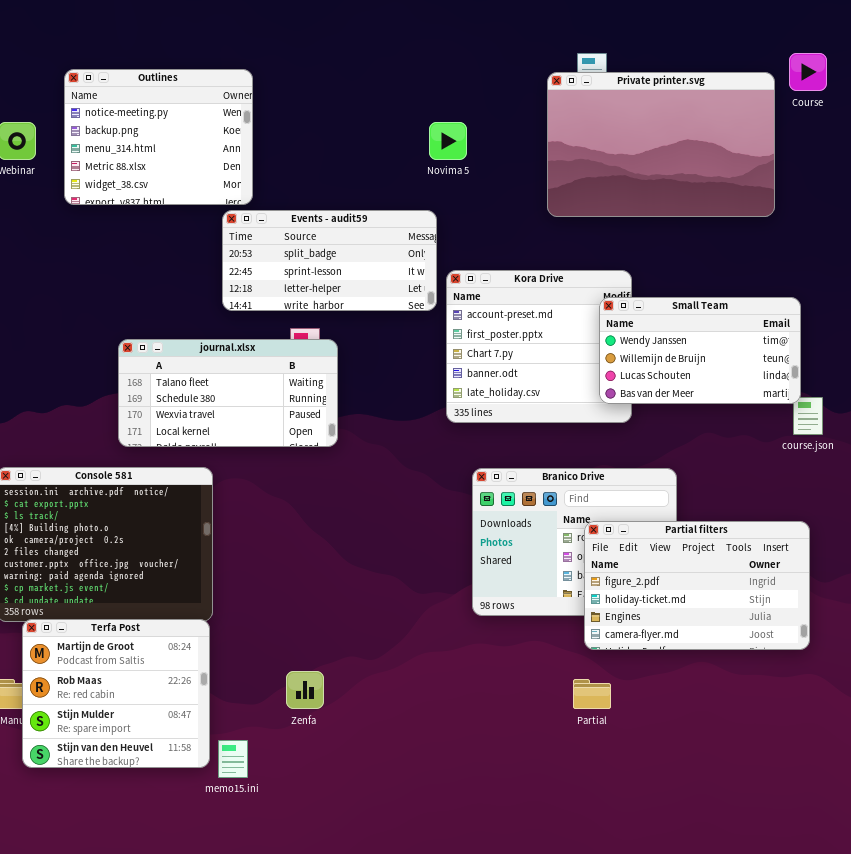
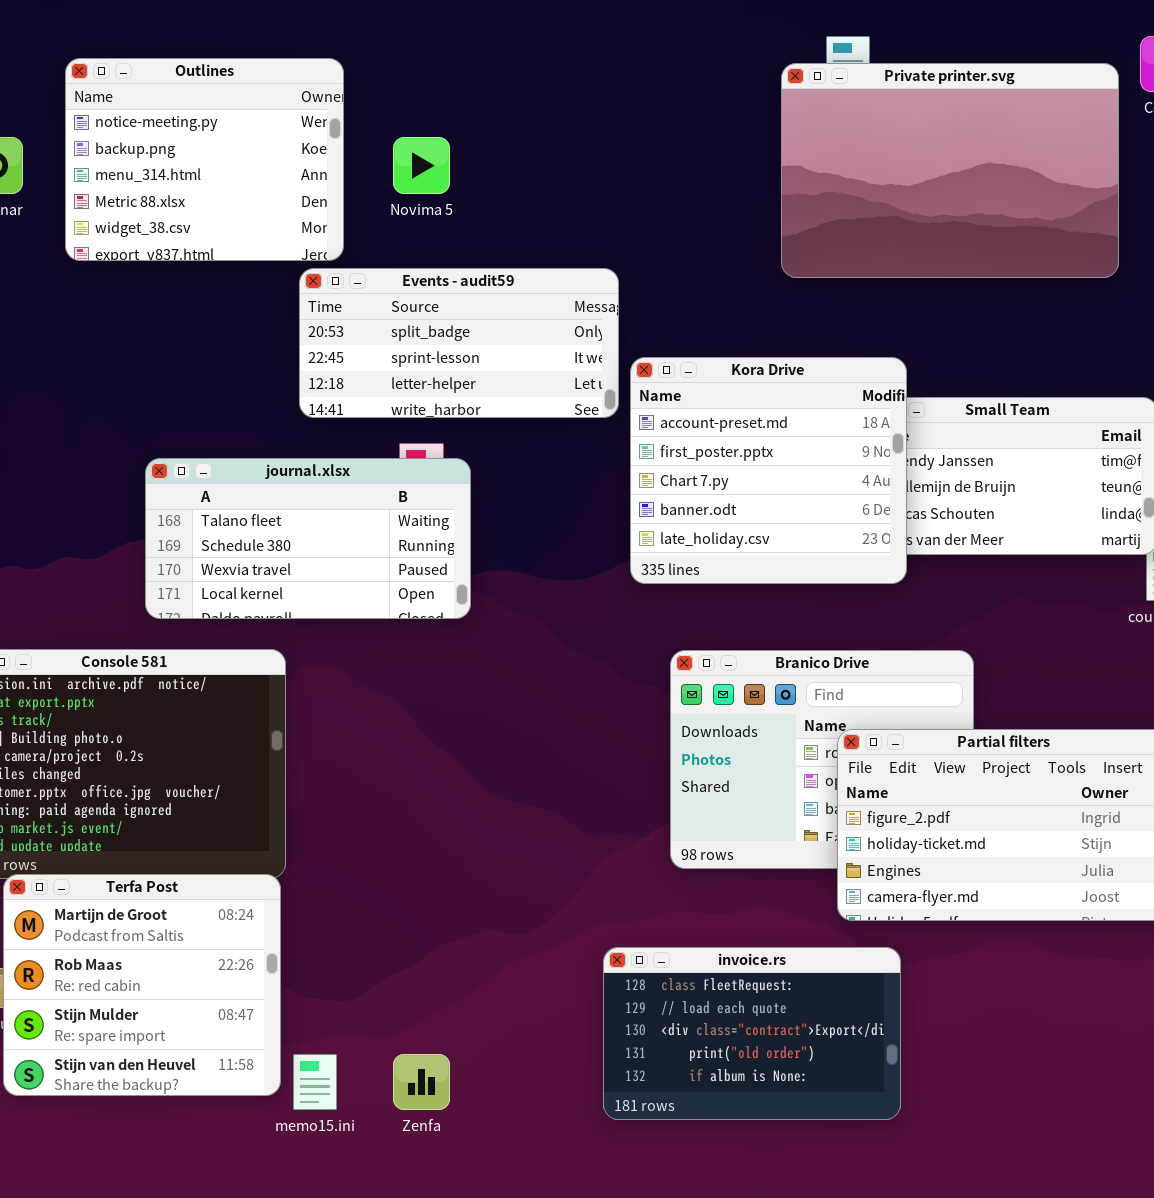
Novima 5: [429,122,467,160] -> [393,137,450,194], moved
Kora Drive: [446,270,632,423] -> [630,357,907,584], raised
invoice.rs: none -> [603,947,901,1120], opened
Zenfa: [286,671,324,709] -> [393,1054,450,1110], moved

